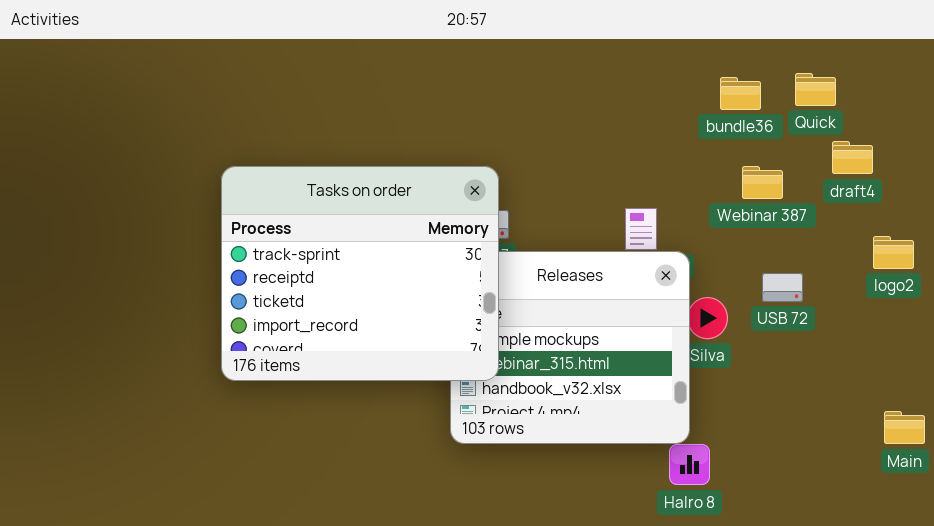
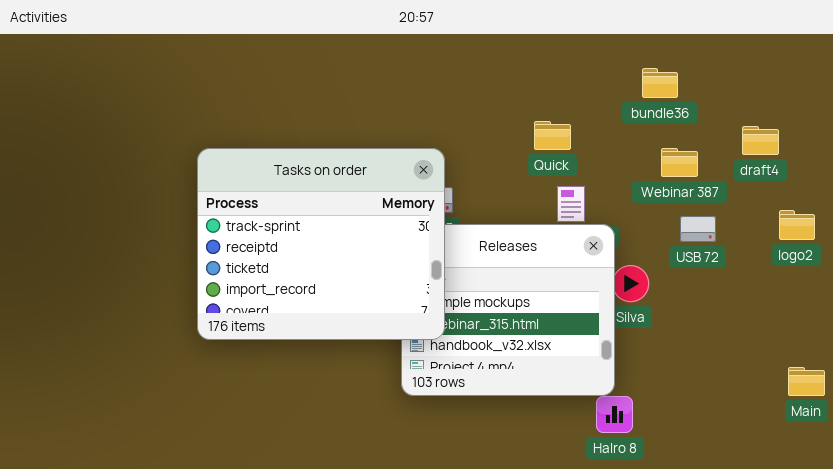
Quick: [795,73,836,106] -> [534,121,571,150], moved
USB 72: [762,273,803,302] -> [680,216,716,242], moved

